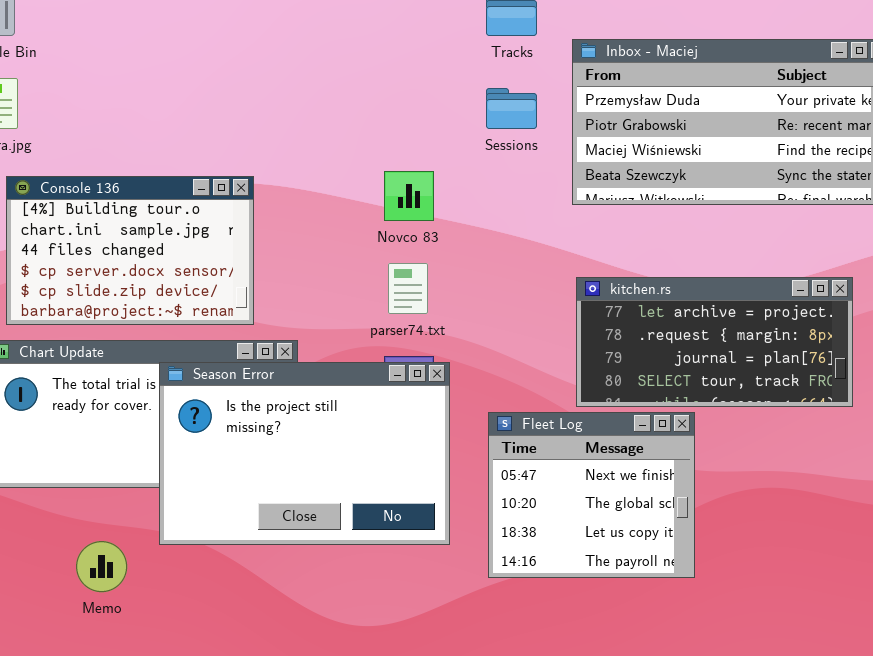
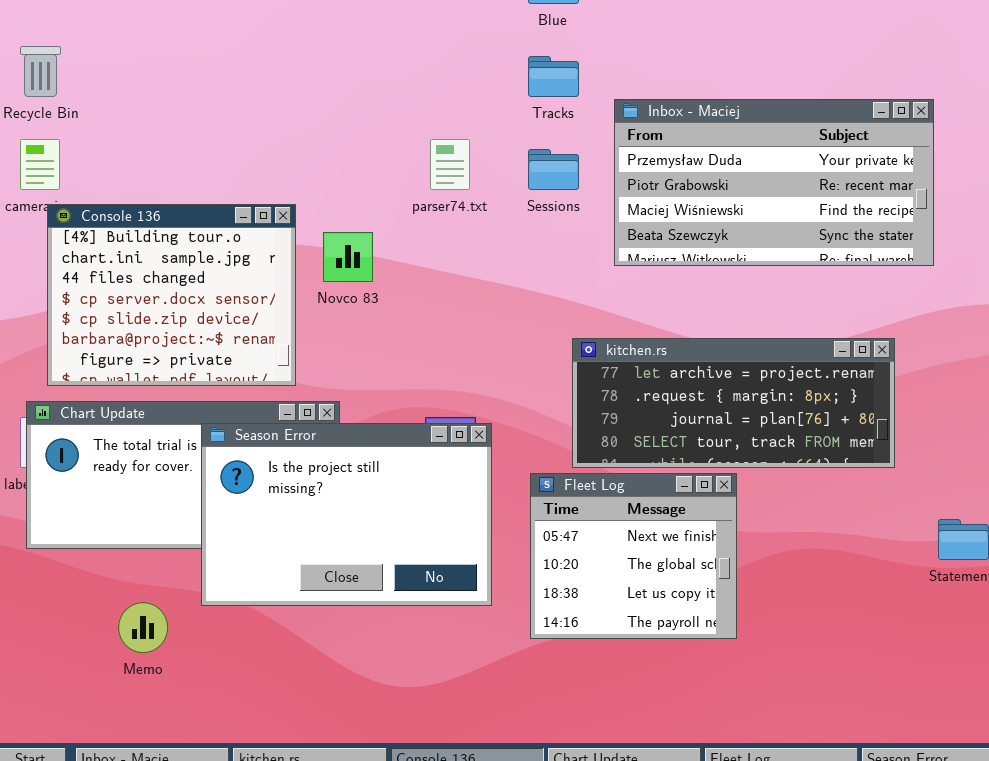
Novco 83: [384,171,434,221] -> [323,232,373,282], moved
Console 136: [6,176,254,325] -> [47,204,296,386], resized
parser74.txt: [388,263,428,314] -> [430,139,470,190], moved
kitchen.rs: [576,277,853,407] -> [572,338,895,468], resized

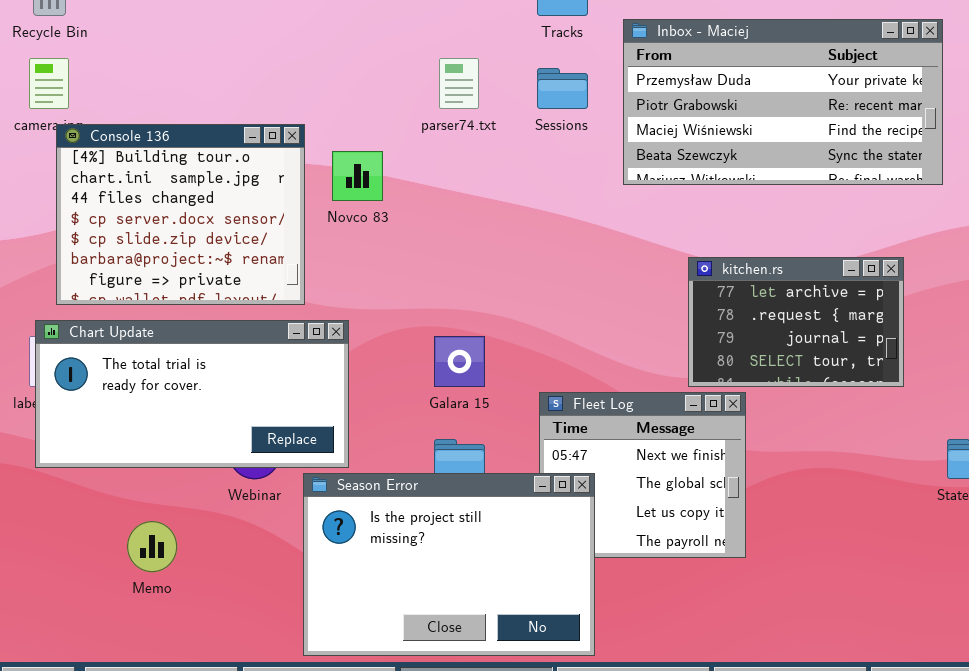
kitchen.rs: [572,338,895,468] -> [688,257,904,387], resized
Season Error: [201,423,492,606] -> [303,473,595,656], moved

